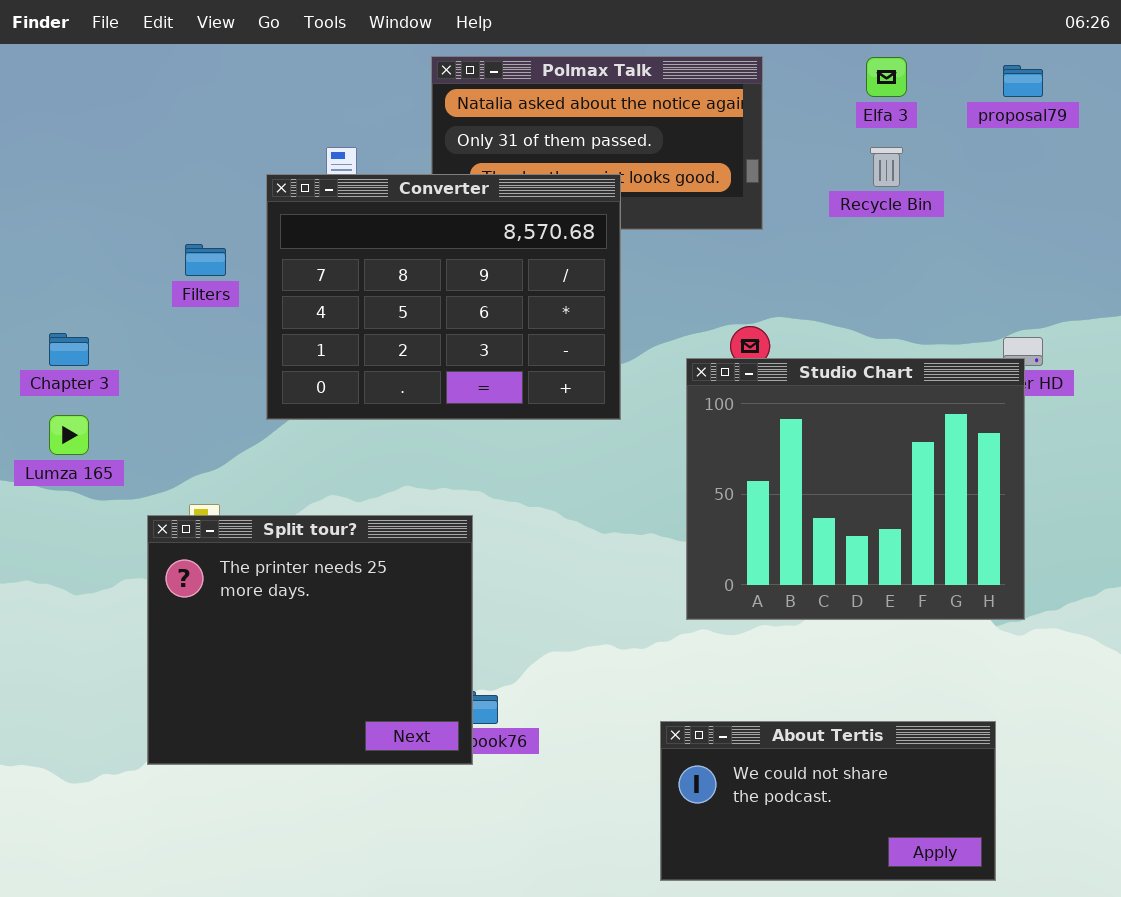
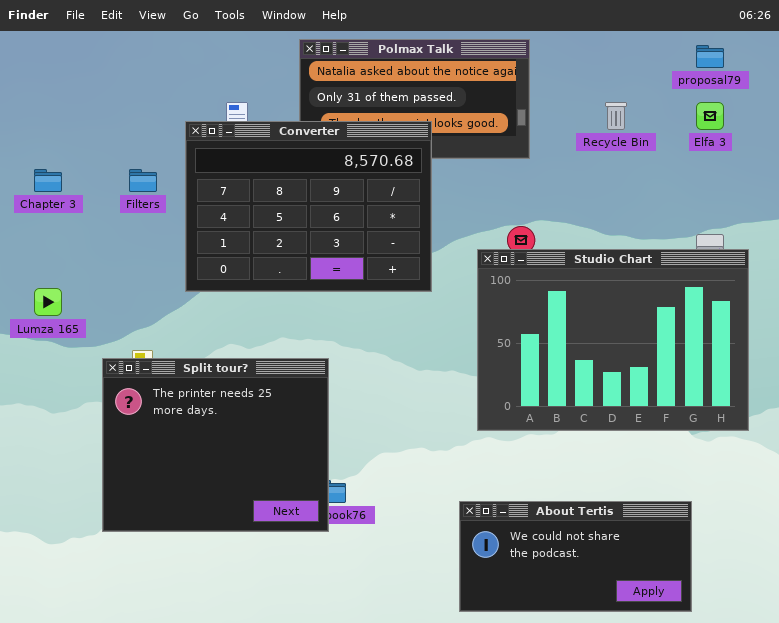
Elfa 3: [866,57,907,97] -> [696,102,724,130], moved
Chapter 3: [49,333,89,366] -> [34,169,62,192], moved
Studio Chart: [686,358,1025,620] -> [477,249,749,431], resized

